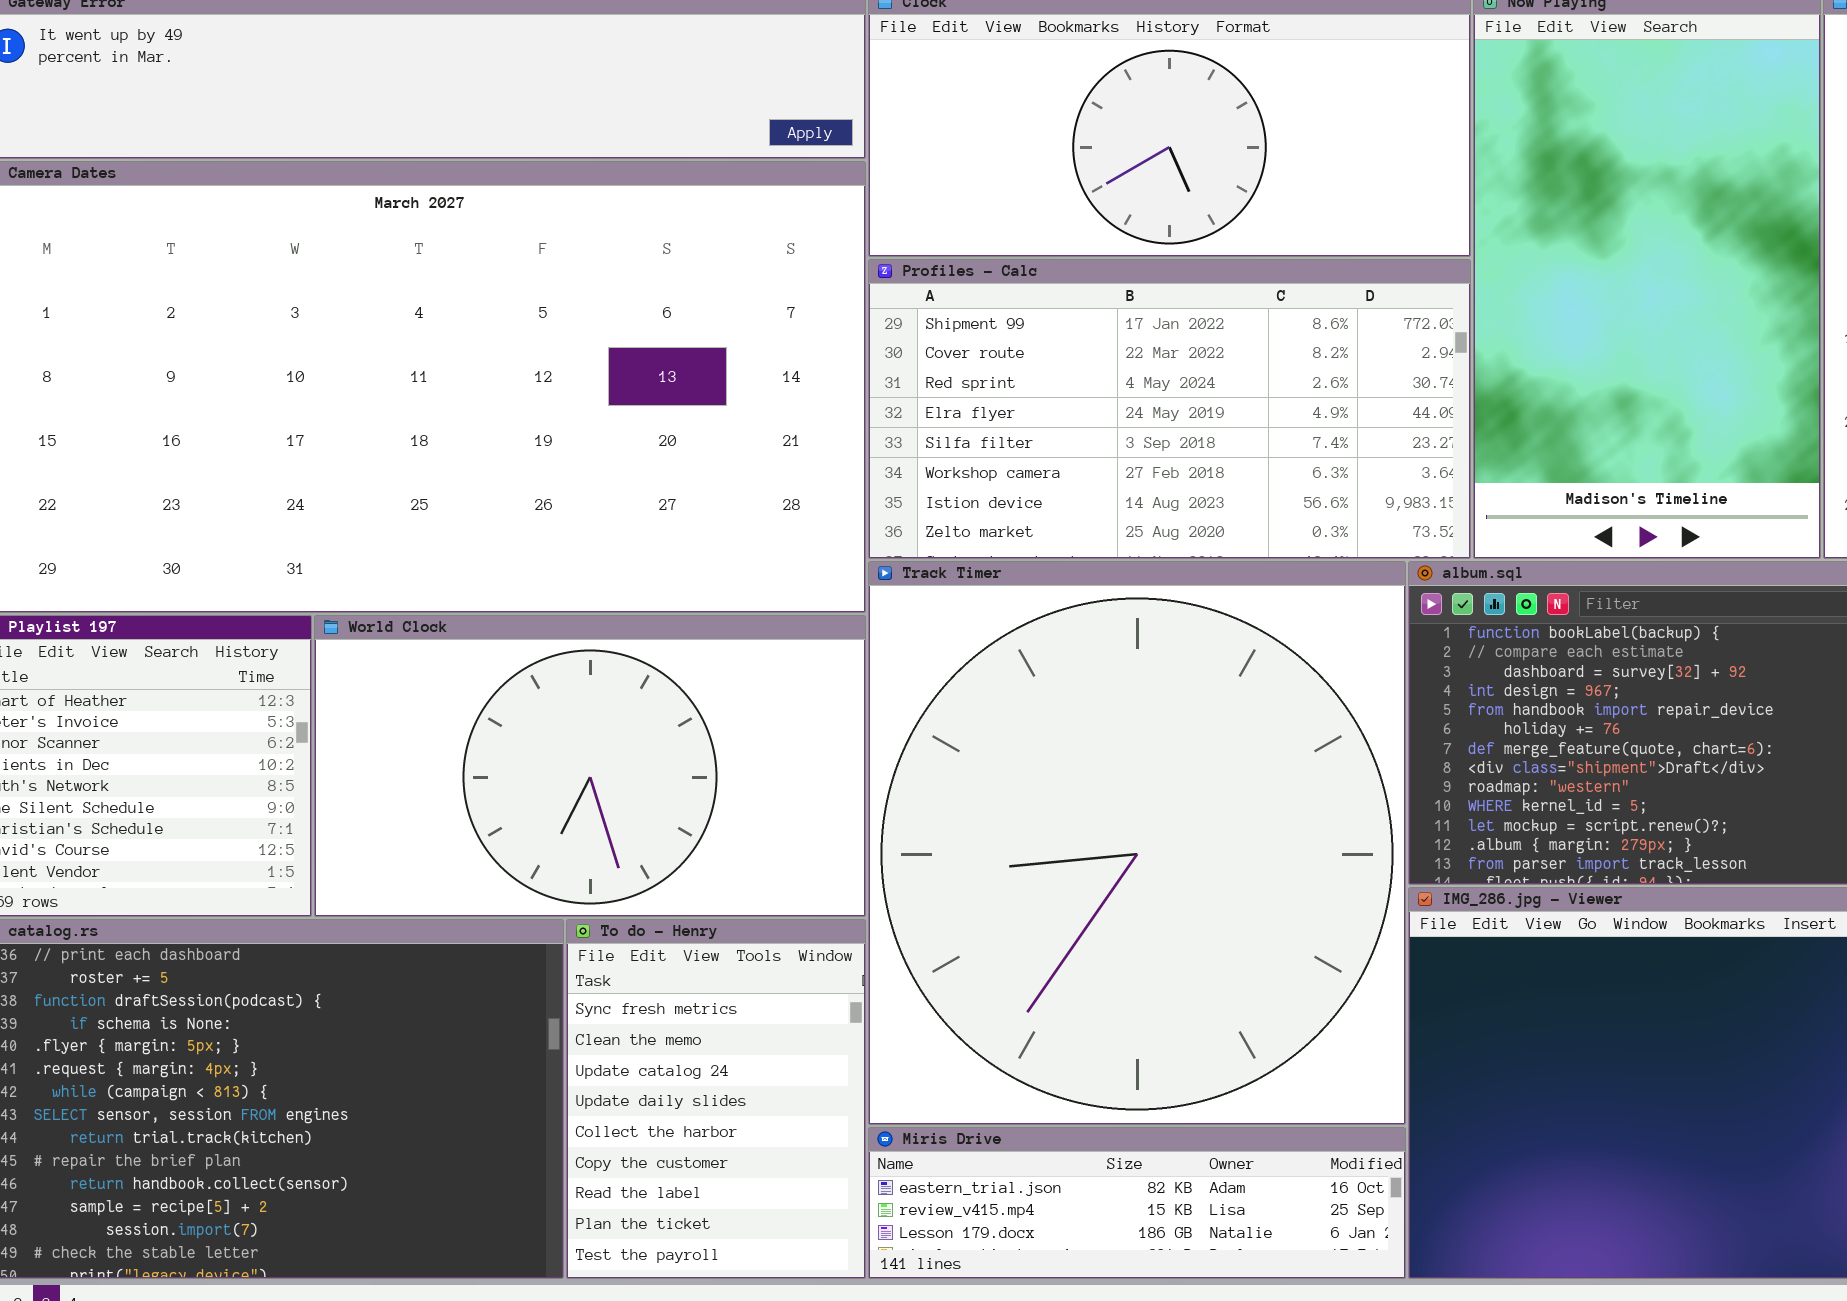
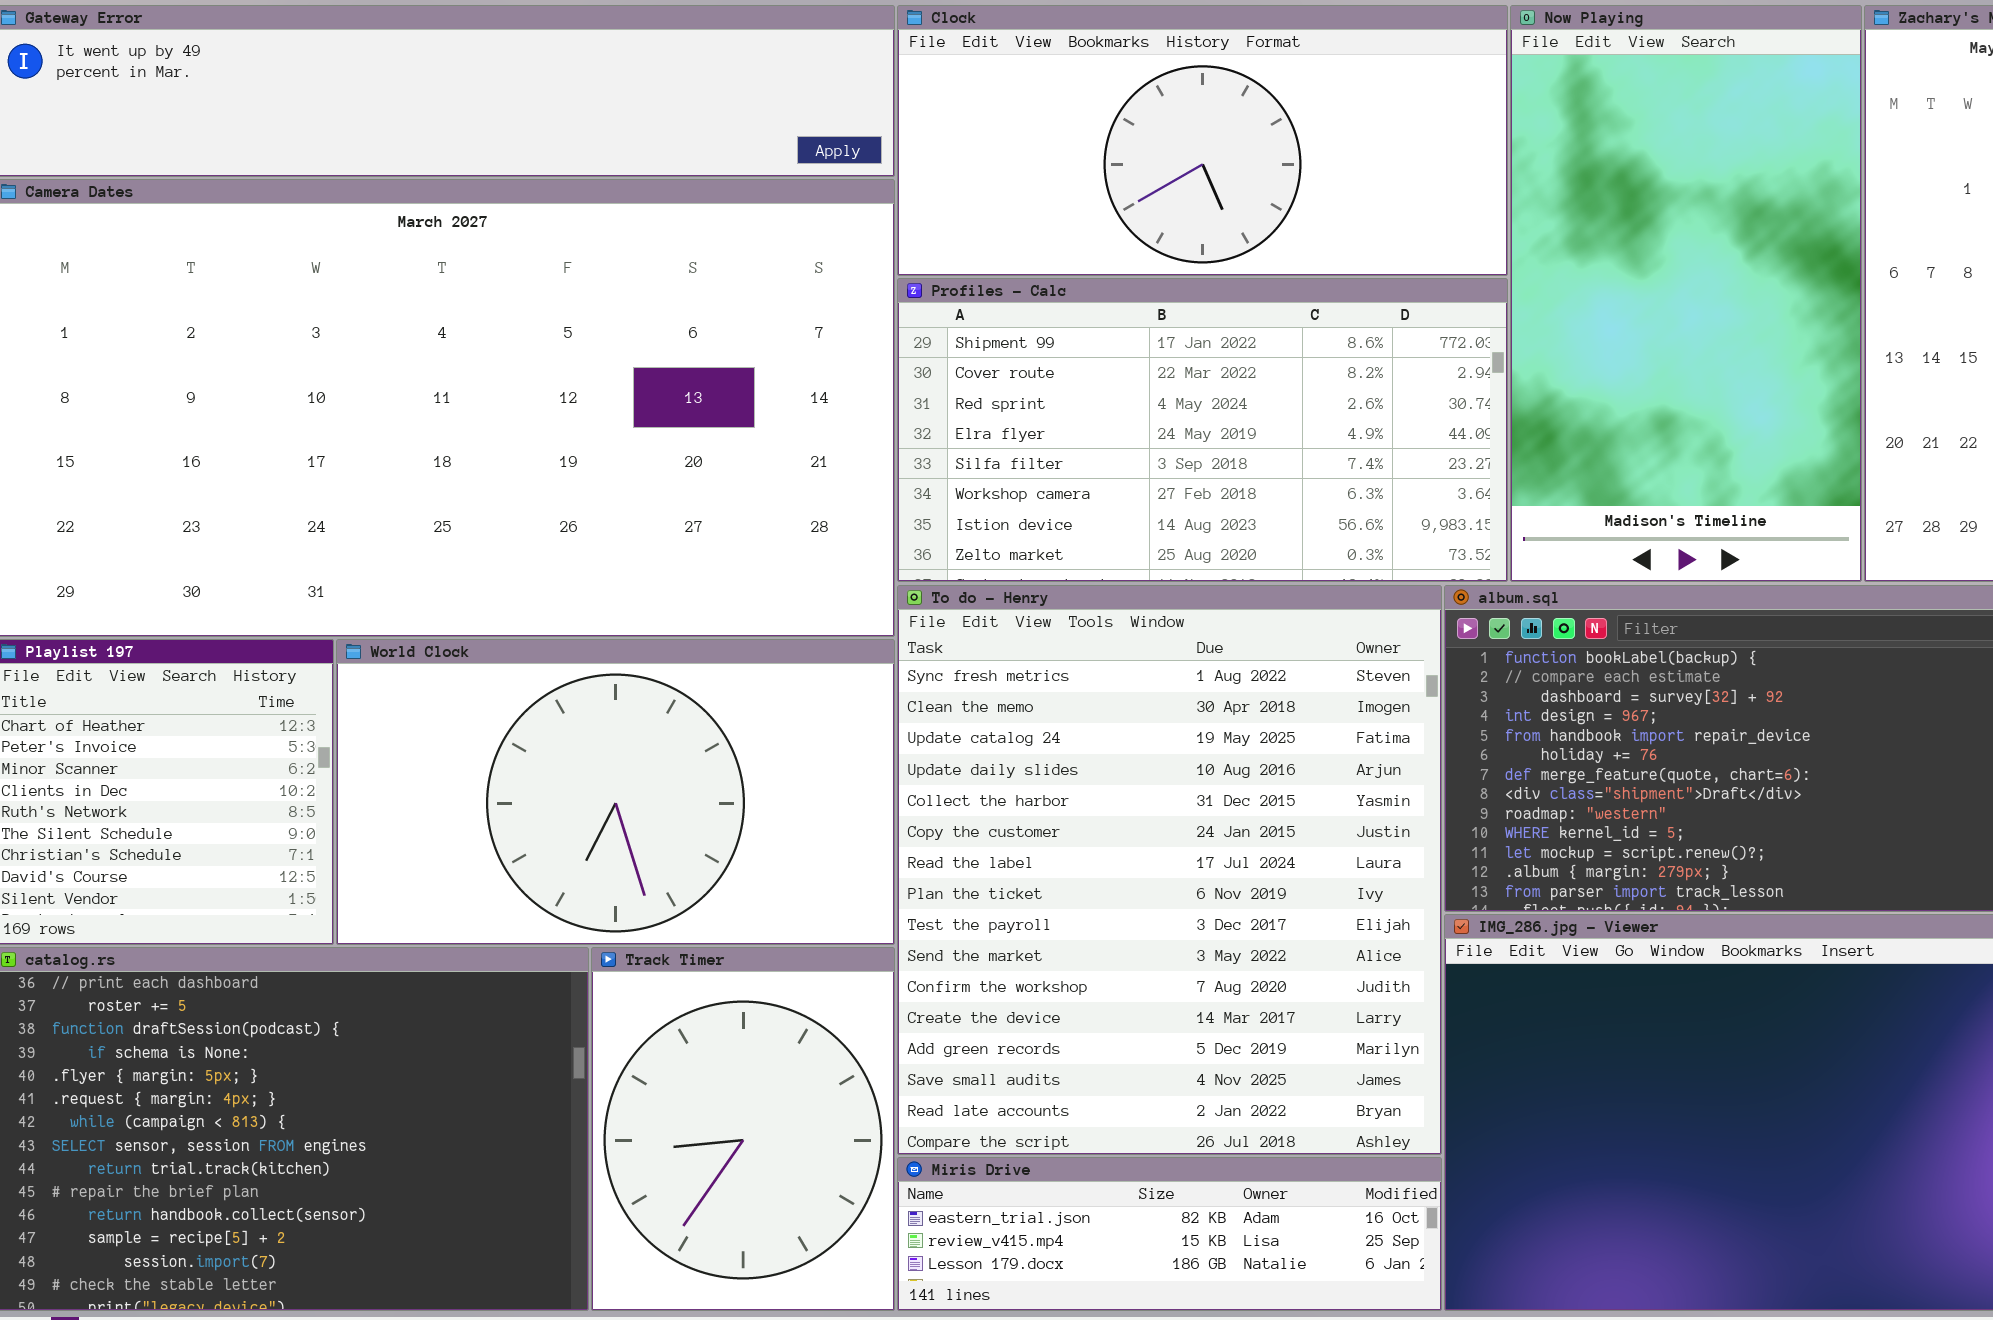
Track Timer: [868,561,1406,1125] -> [591,947,895,1311], moved, resized
To do - Henry: [566,919,866,1279] -> [897,585,1442,1155], moved, resized

